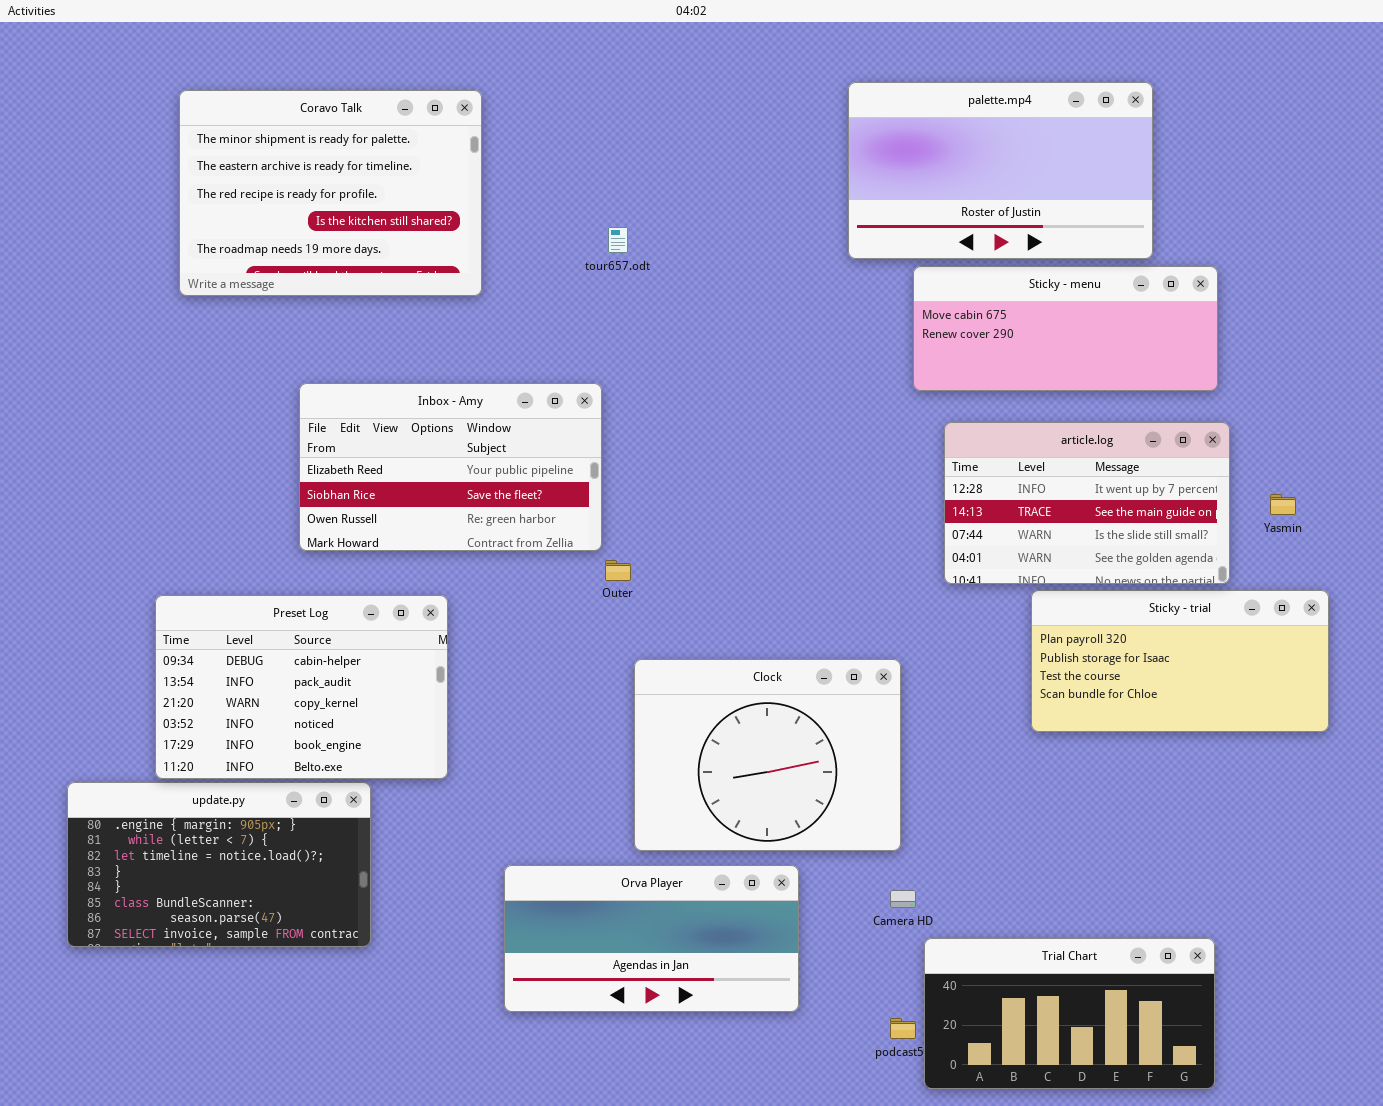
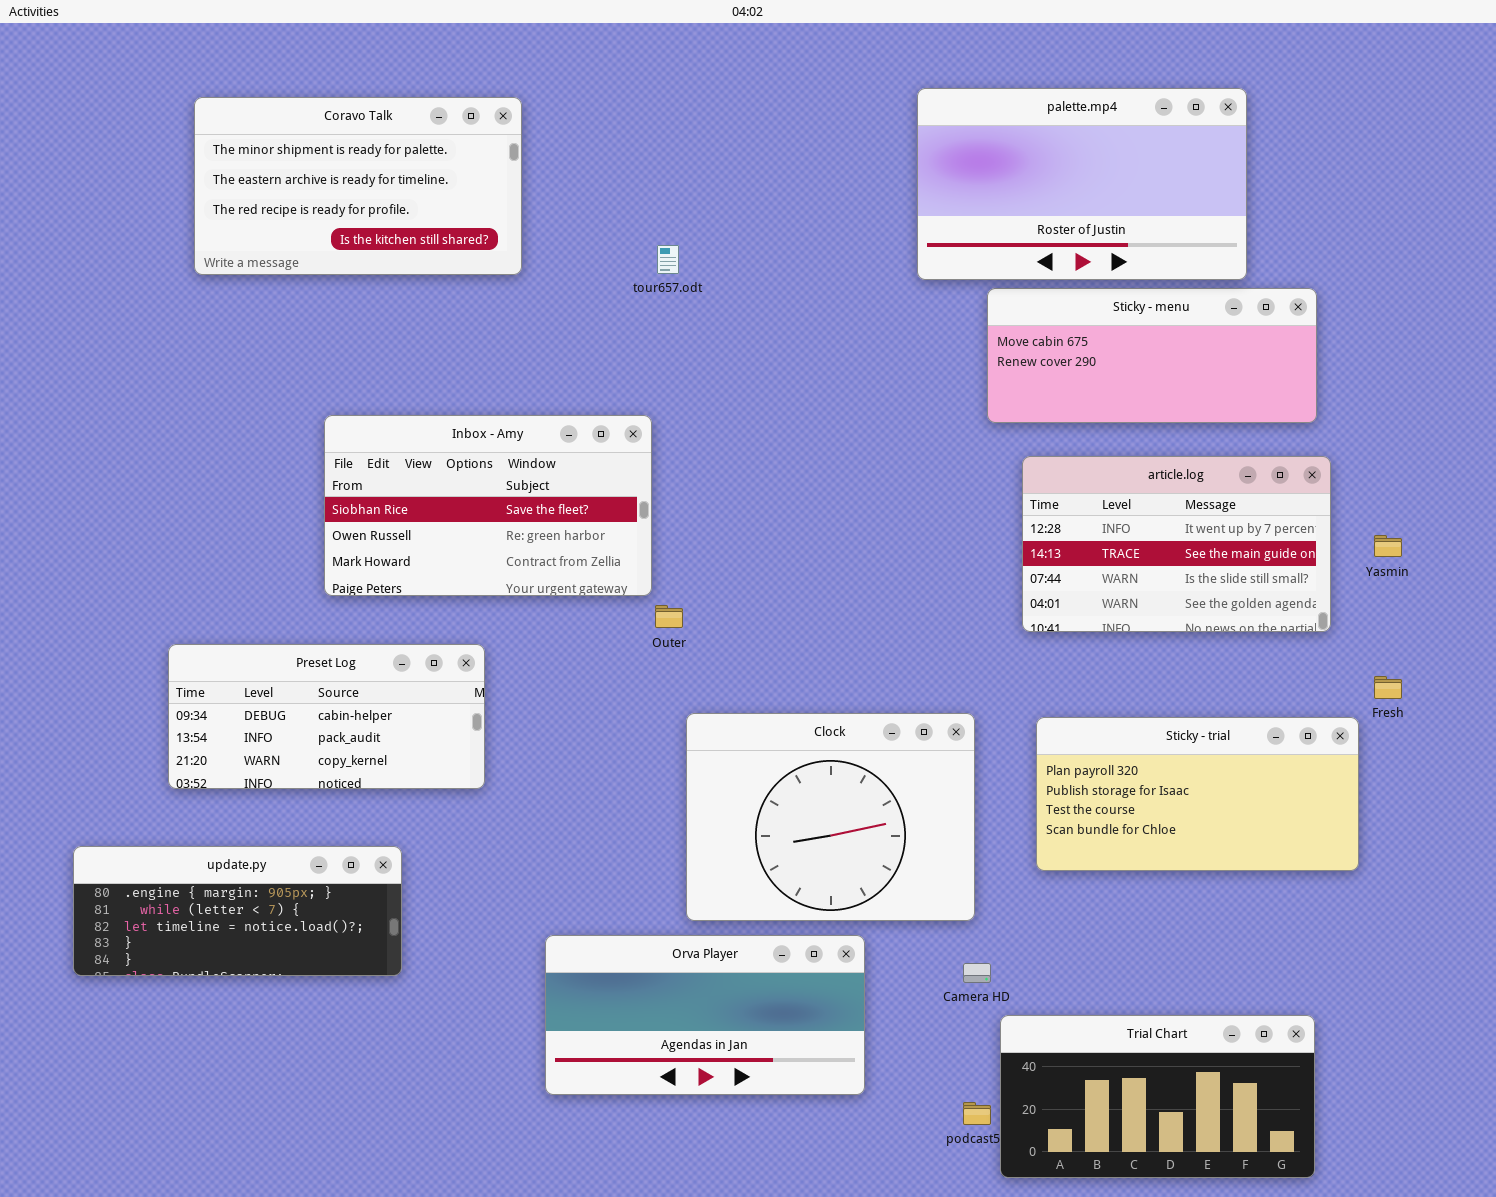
Coravo Talk: [179,90,482,296] -> [194,97,522,275], resized
Inbox - Amy: [299,383,602,551] -> [324,415,652,596], scrolled down 1 row
Sticky - trial: [1031,590,1329,732] -> [1036,717,1359,871], moved
Preset Log: [155,595,448,779] -> [168,644,485,789], resized
update.py: [67,782,371,947] -> [73,846,402,976], resized

